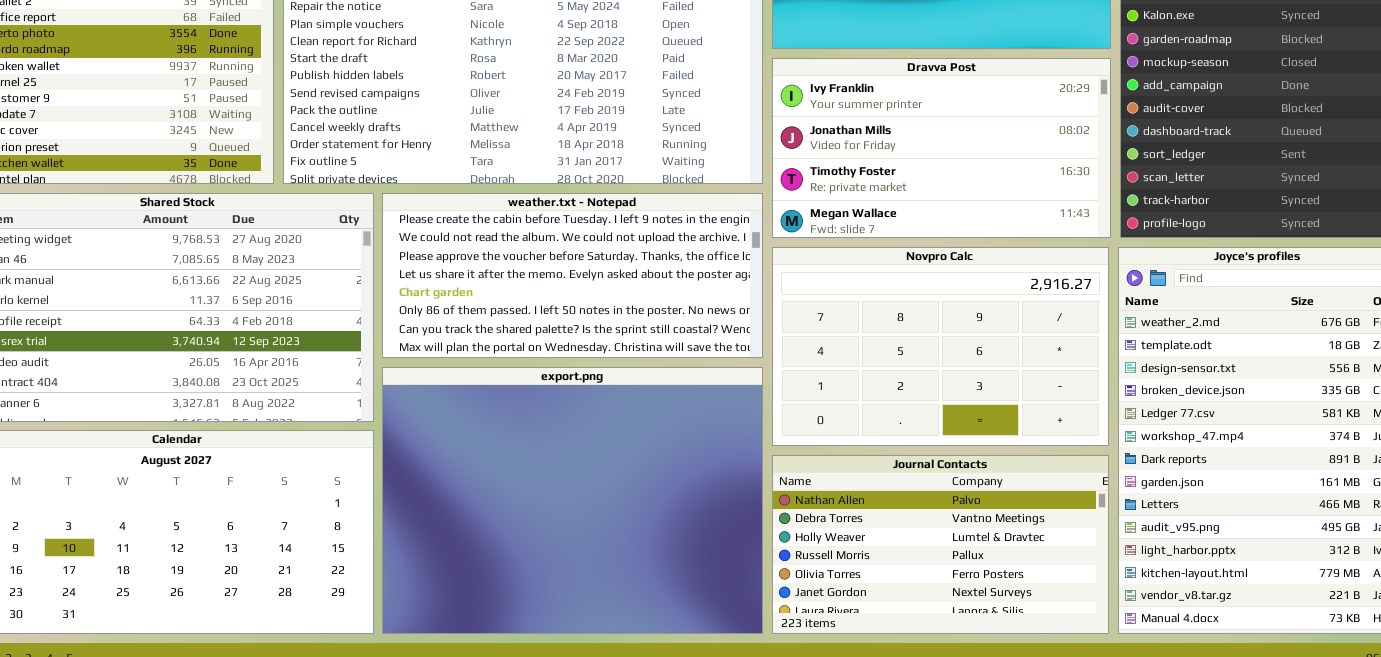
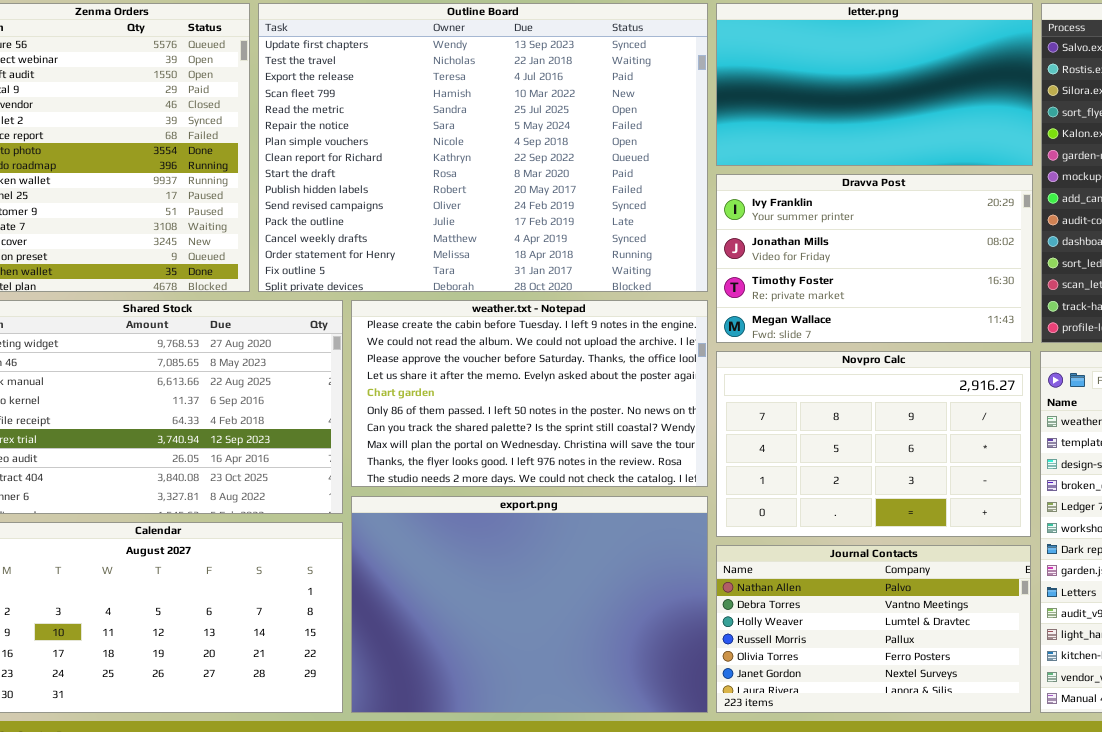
weather.txt - Notepad: [382,193,763,358] -> [351,300,708,487], resized
export.png: [382,367,763,634] -> [351,496,708,713], resized

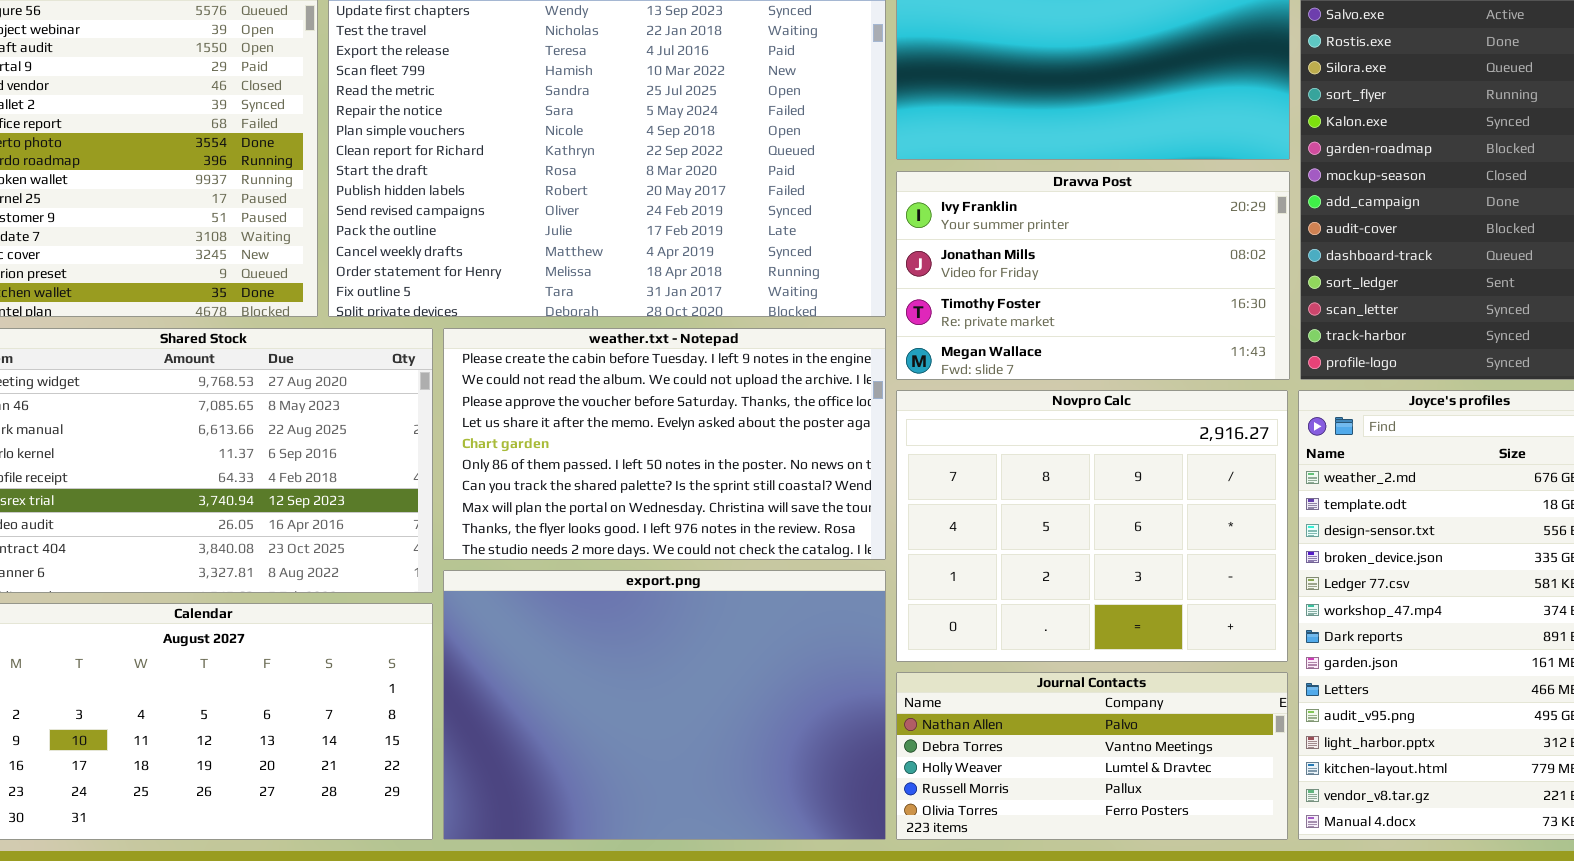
Novpro Calc: [716,351,1031,537] -> [896,390,1288,662], resized
Journal Contacts: [716,545,1031,713] -> [896,672,1288,840], resized

